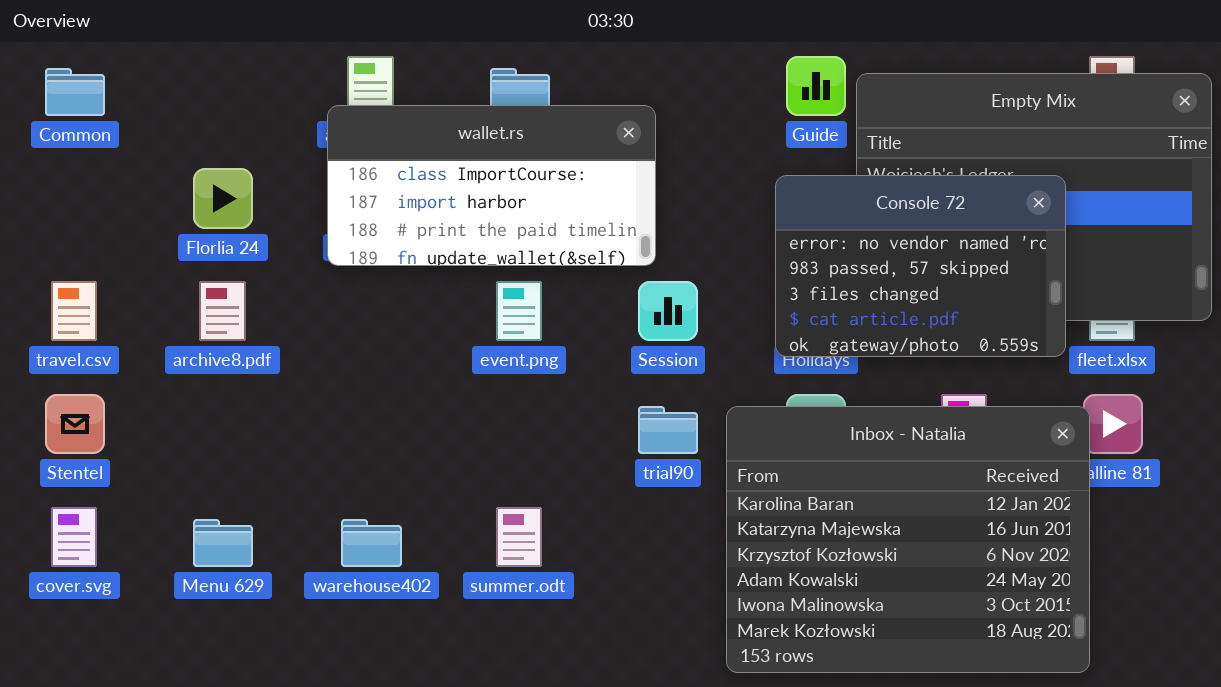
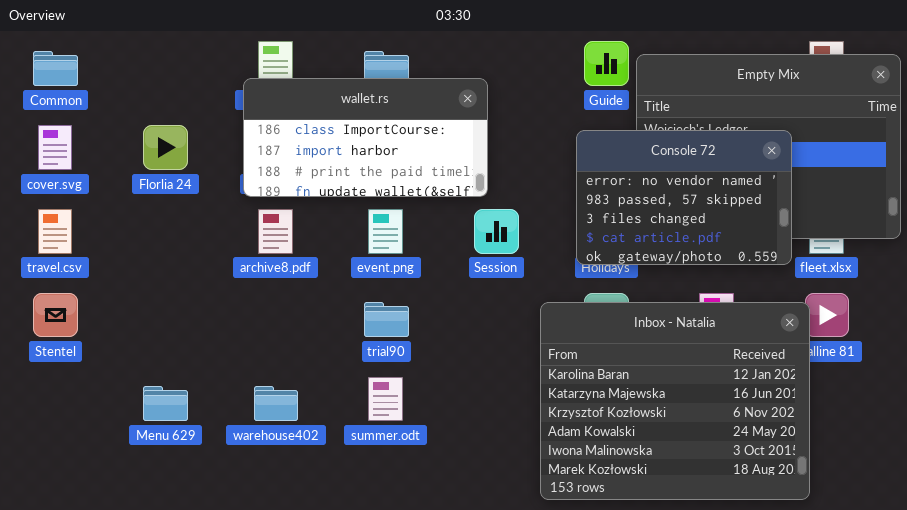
archive8.pdf: [199,281,246,341] -> [258,209,293,254], moved
trial90: [638,406,698,454] -> [364,302,409,337], moved
cover.svg: [51,507,97,567] -> [38,125,72,170], moved

